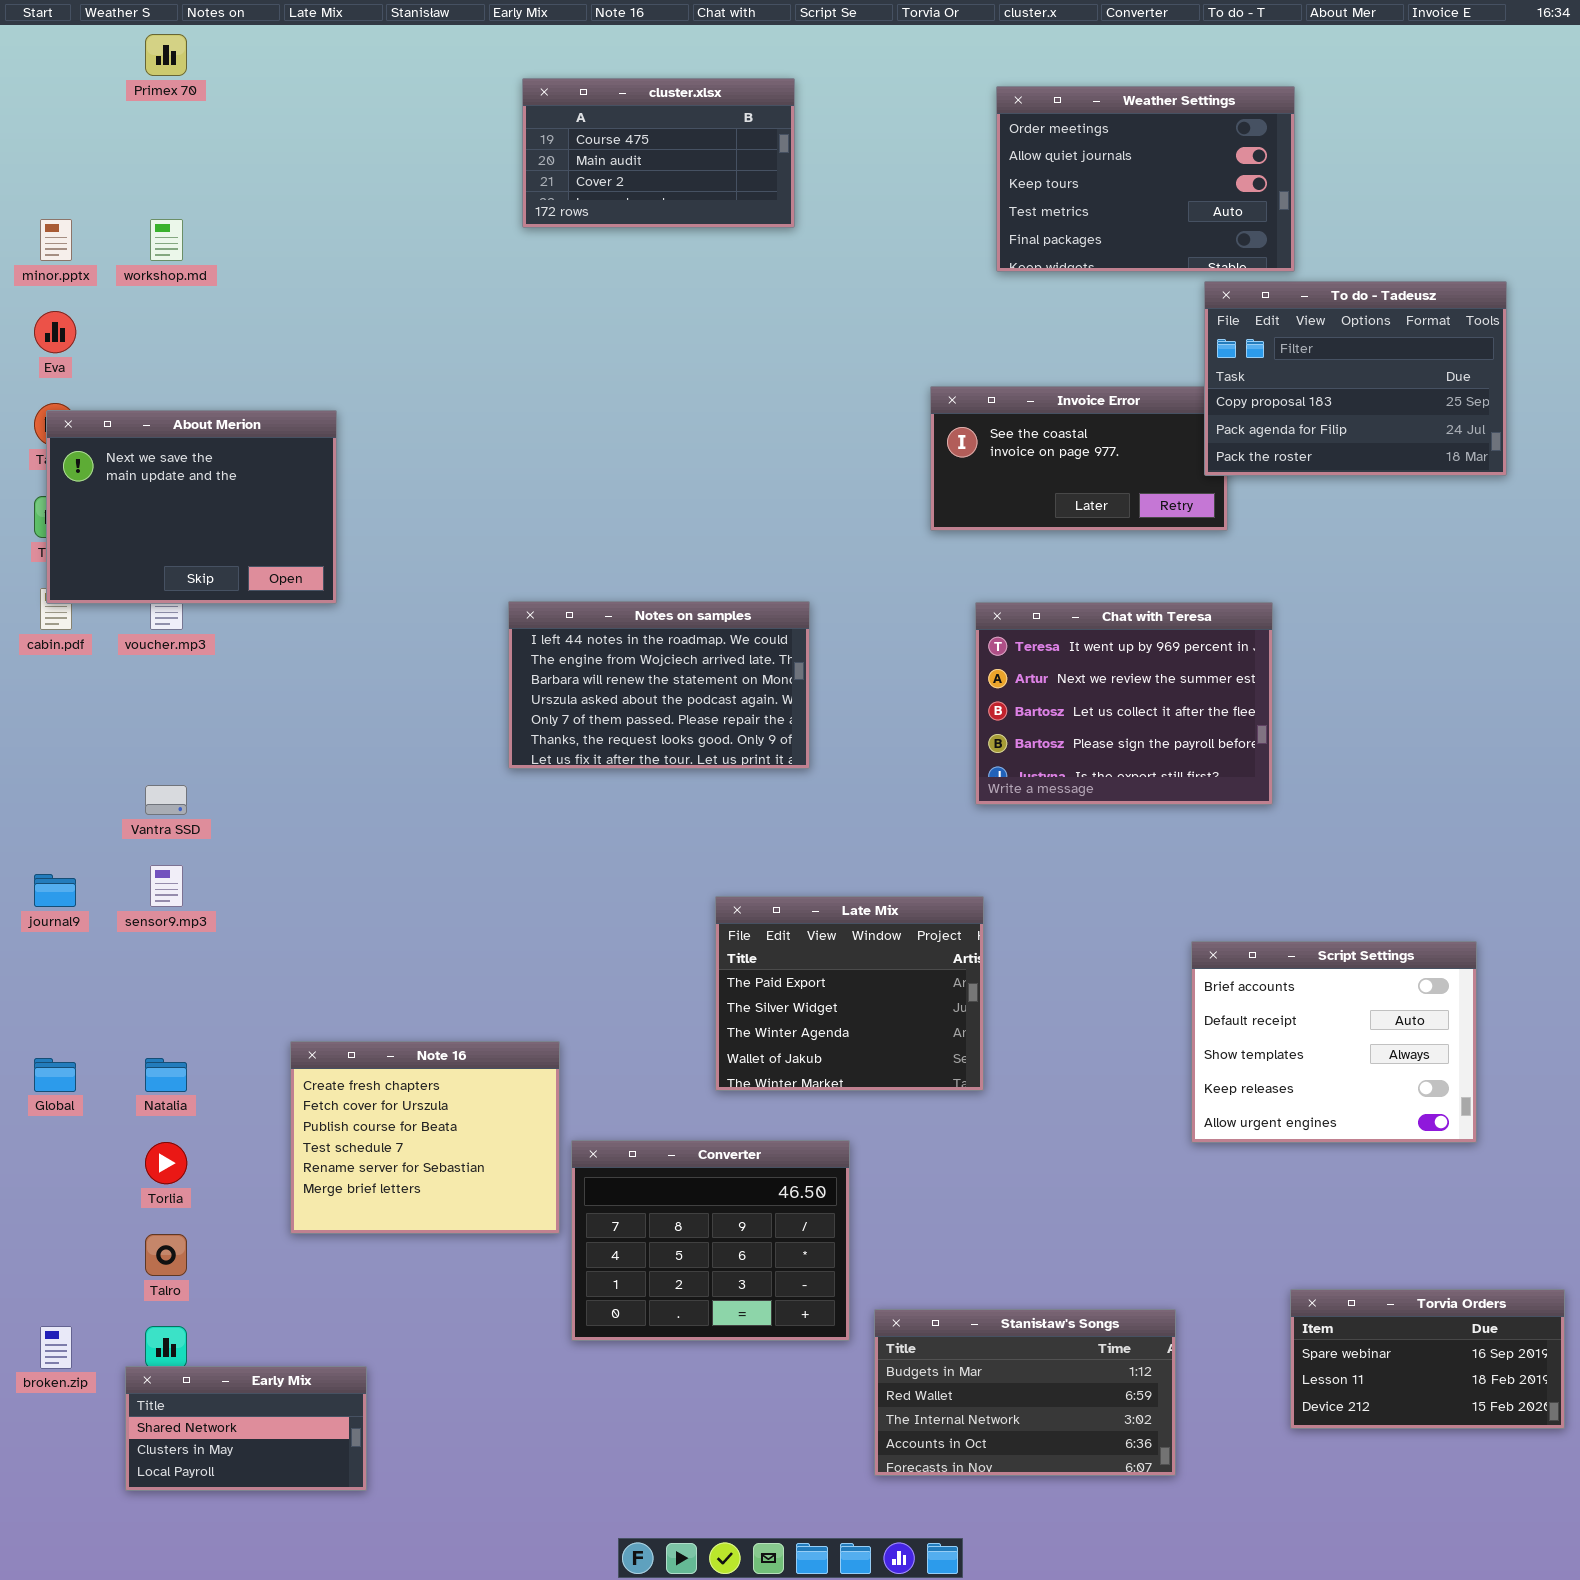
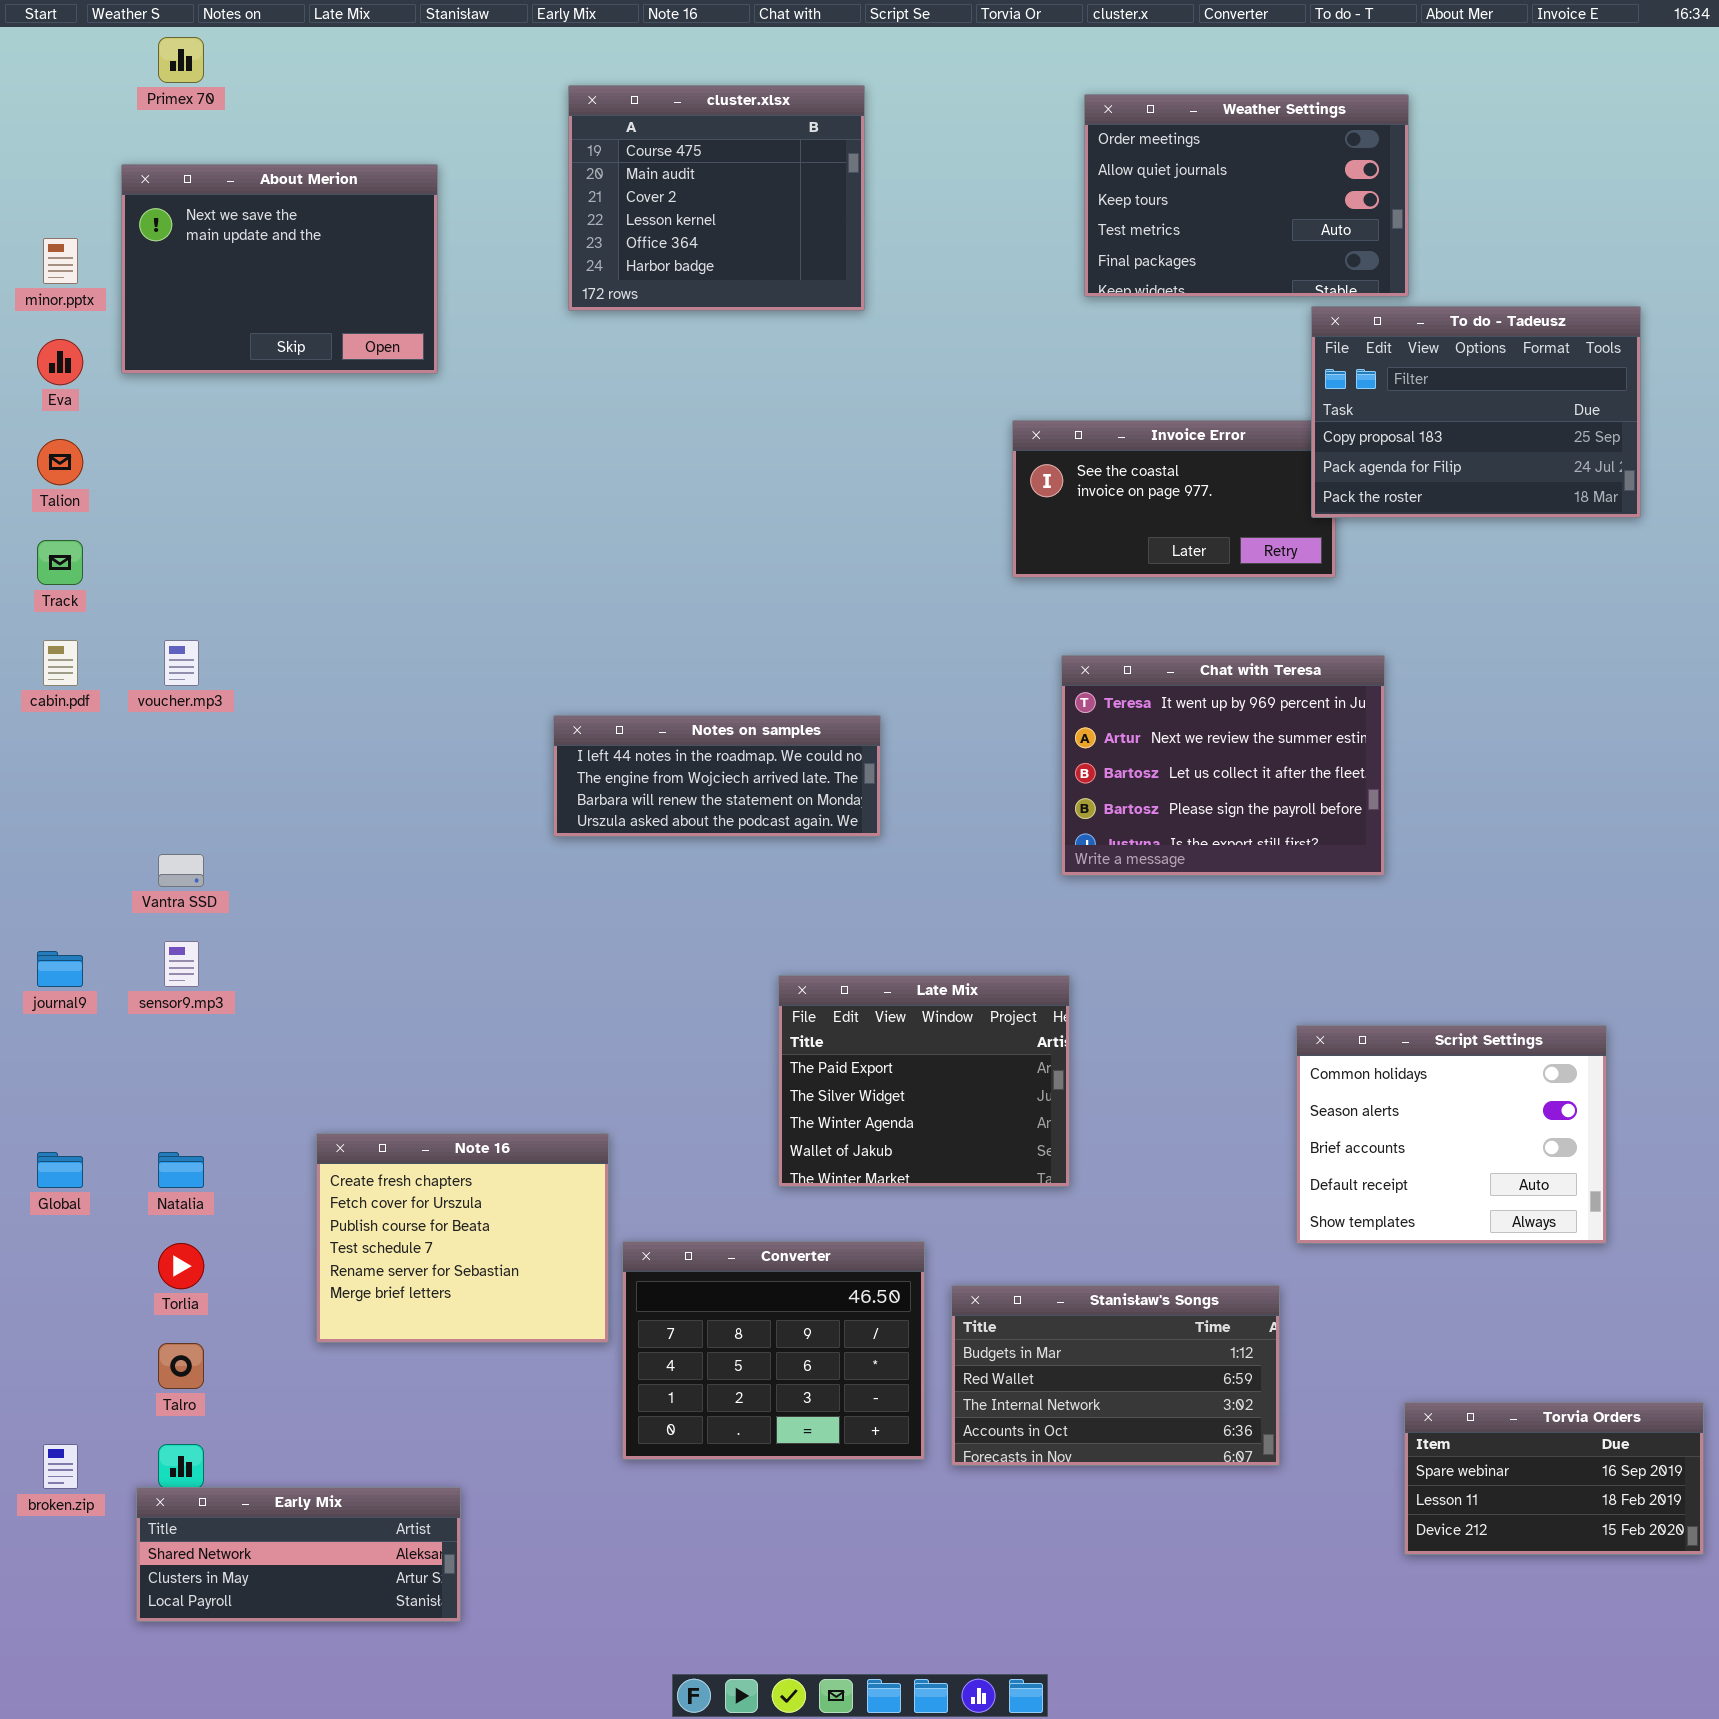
cluster.xlsx: [522,78,795,228] -> [568,85,865,311], resized
About Merion: [46,410,337,604] -> [121,164,438,374], moved
Notes on samples: [508,601,810,769] -> [553,715,881,837], resized
Script Settings: [1191,941,1477,1143] -> [1296,1025,1607,1244], scrolled up 2 rows
Stanisław's Songs: [874,1309,1176,1476] -> [951,1285,1280,1466], moved
Early Mix: [125,1366,367,1491] -> [136,1487,461,1622], resized

